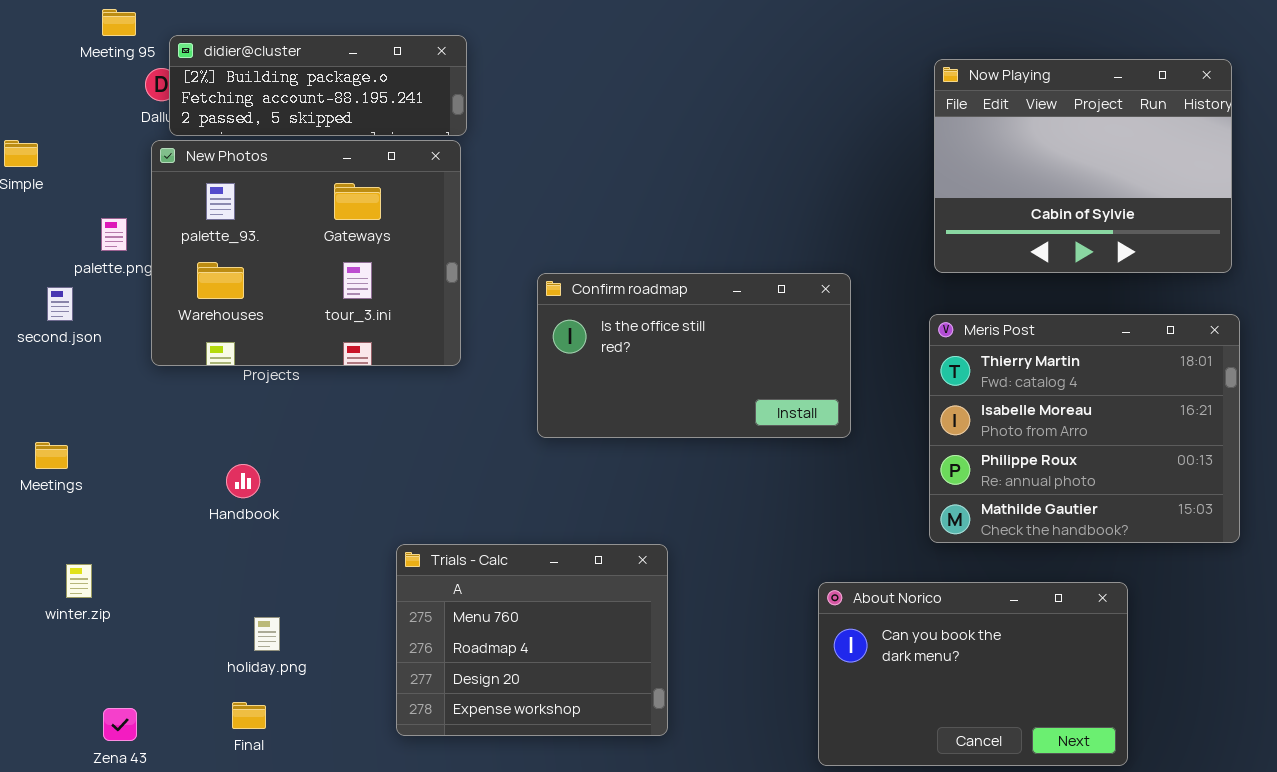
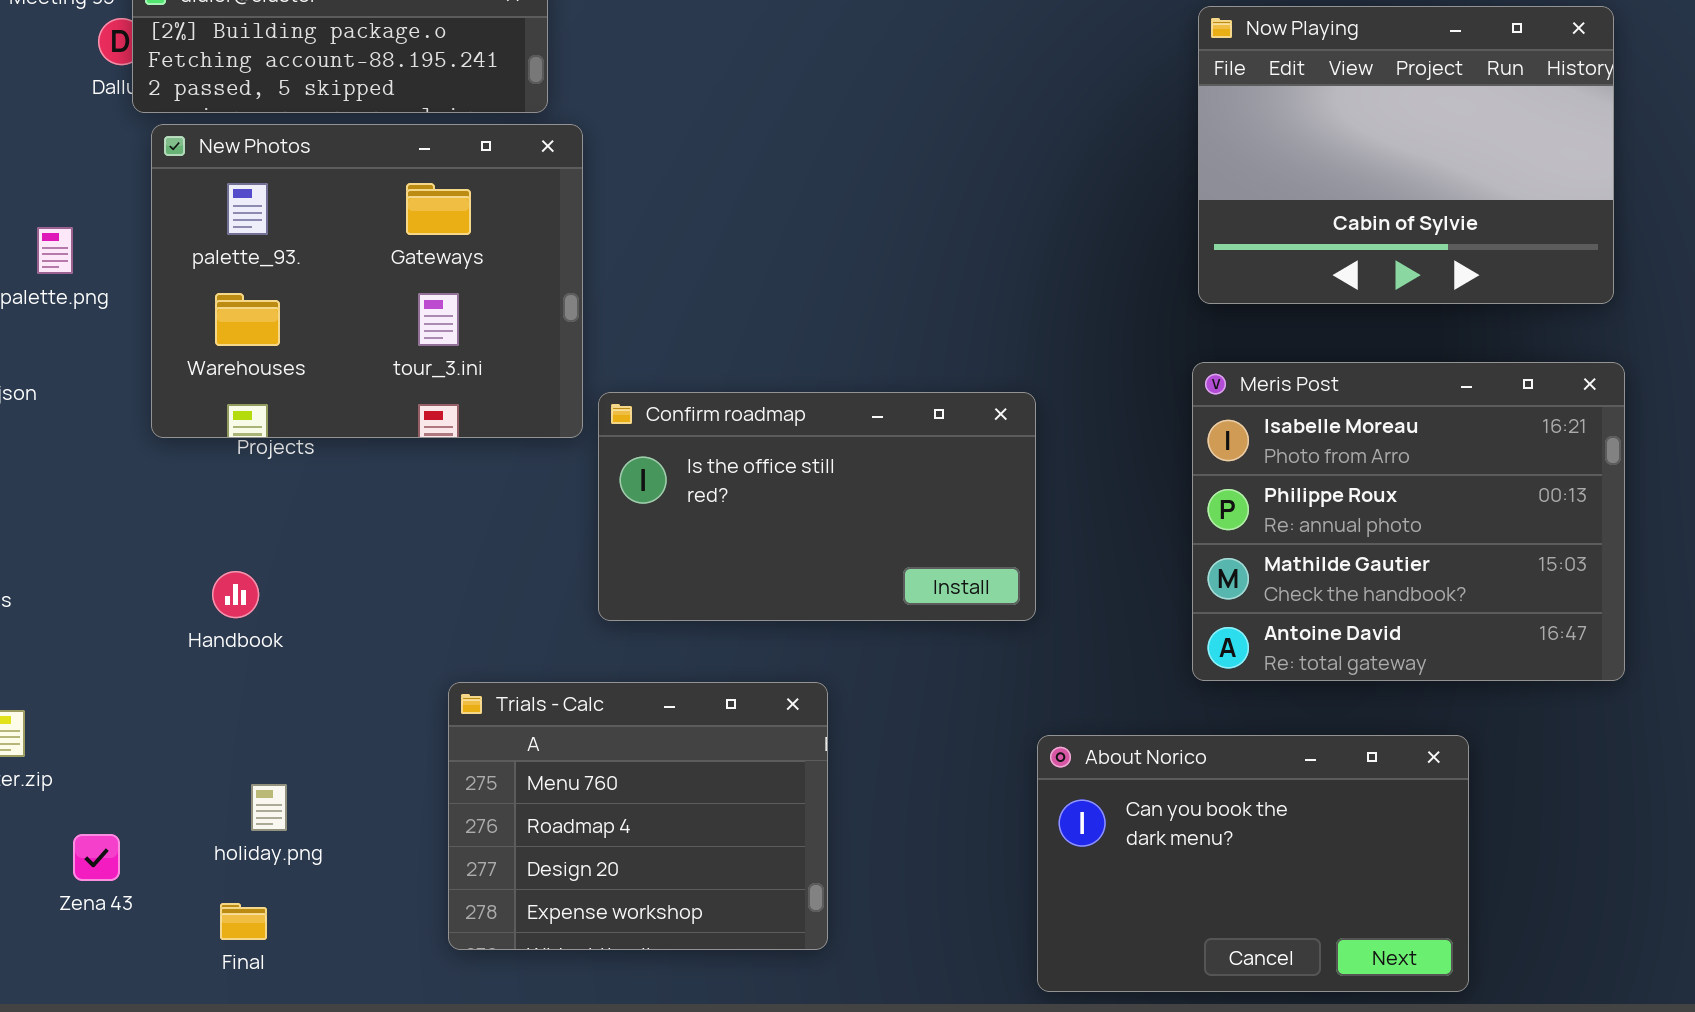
New Photos: [151,140,461,366] -> [151,124,583,438], moved
Confirm roadmap: [537,273,851,438] -> [598,392,1036,621], moved
Meris Post: [929,314,1240,543] -> [1192,362,1625,681], scrolled down 1 row
Zena 43: [103,708,137,741] -> [73,834,120,881], moved

